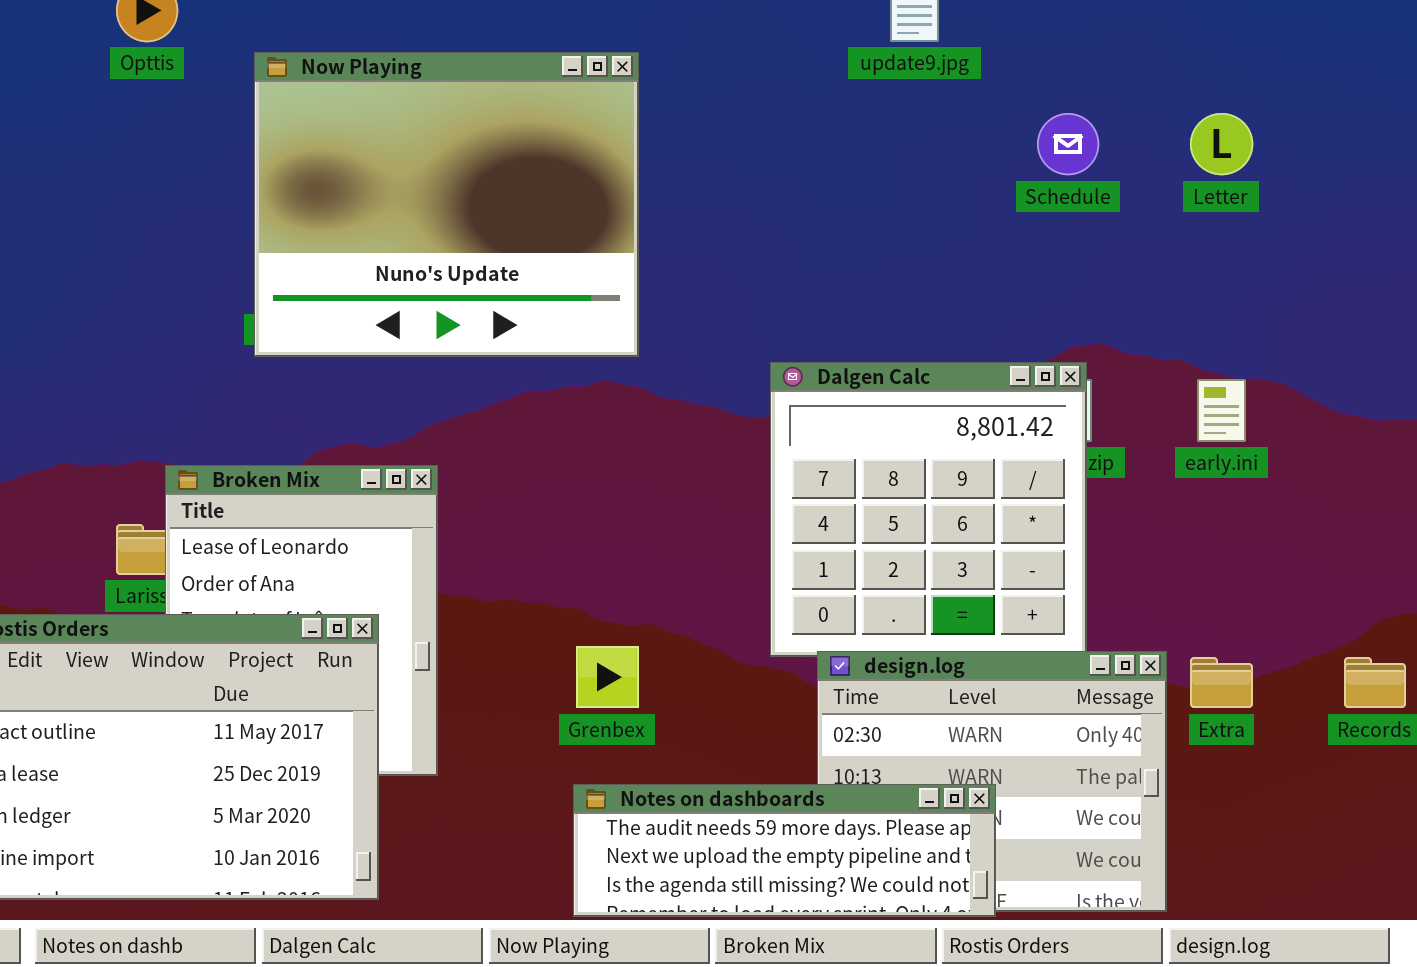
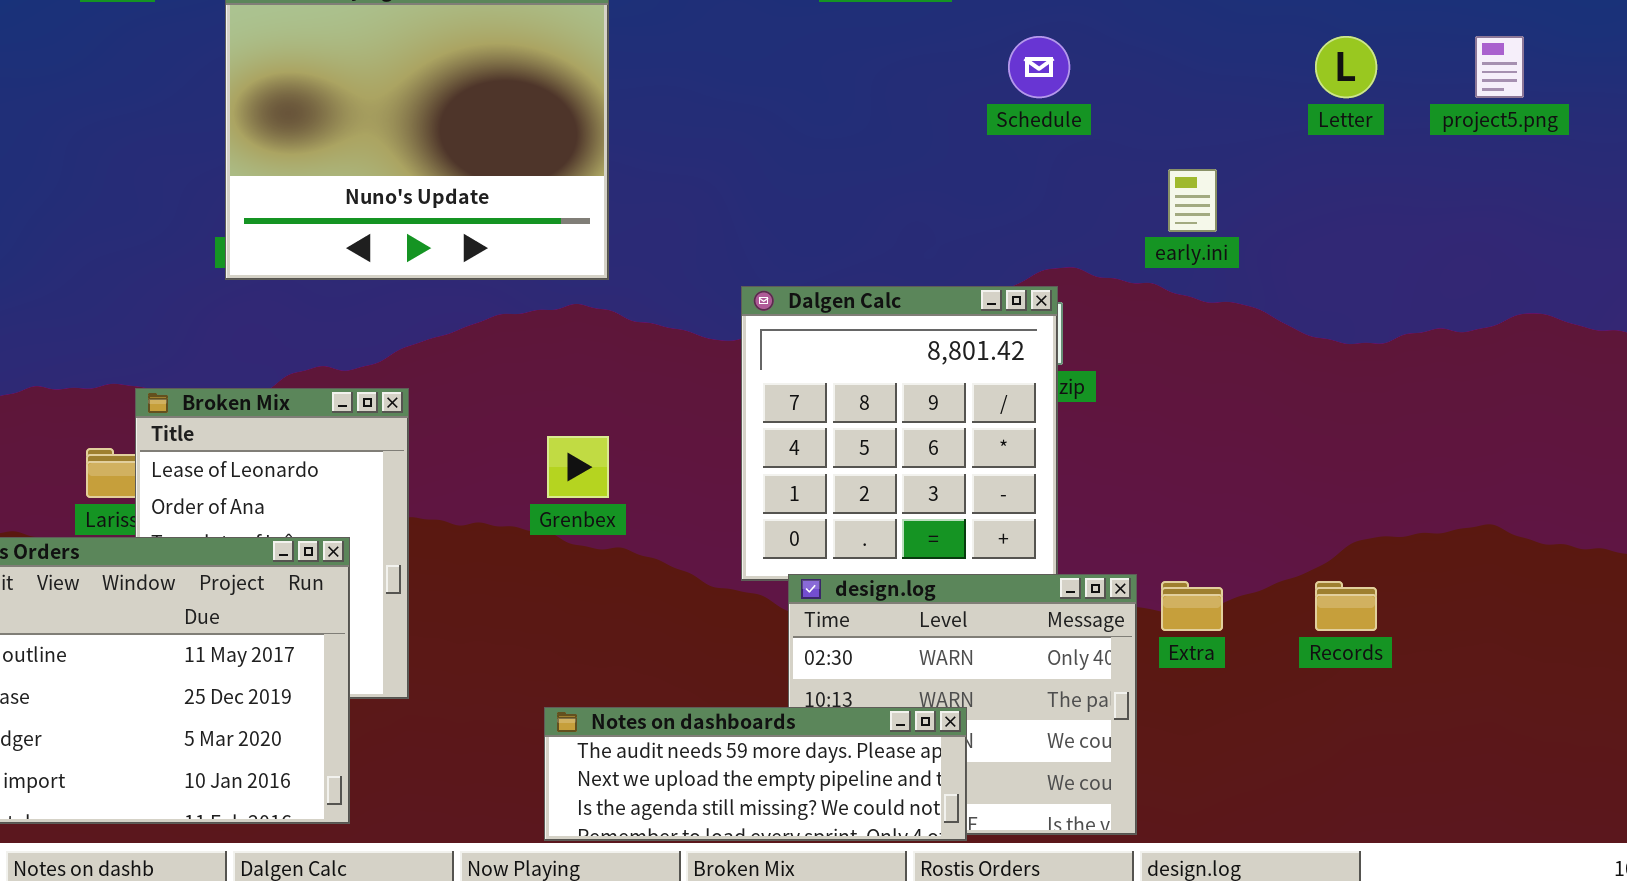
Letter: [1190,113,1253,175] -> [1315,36,1377,98], moved
early.ini: [1197,379,1246,442] -> [1168,169,1217,232], moved
Grenbex: [576,646,639,708] -> [547,436,609,498], moved

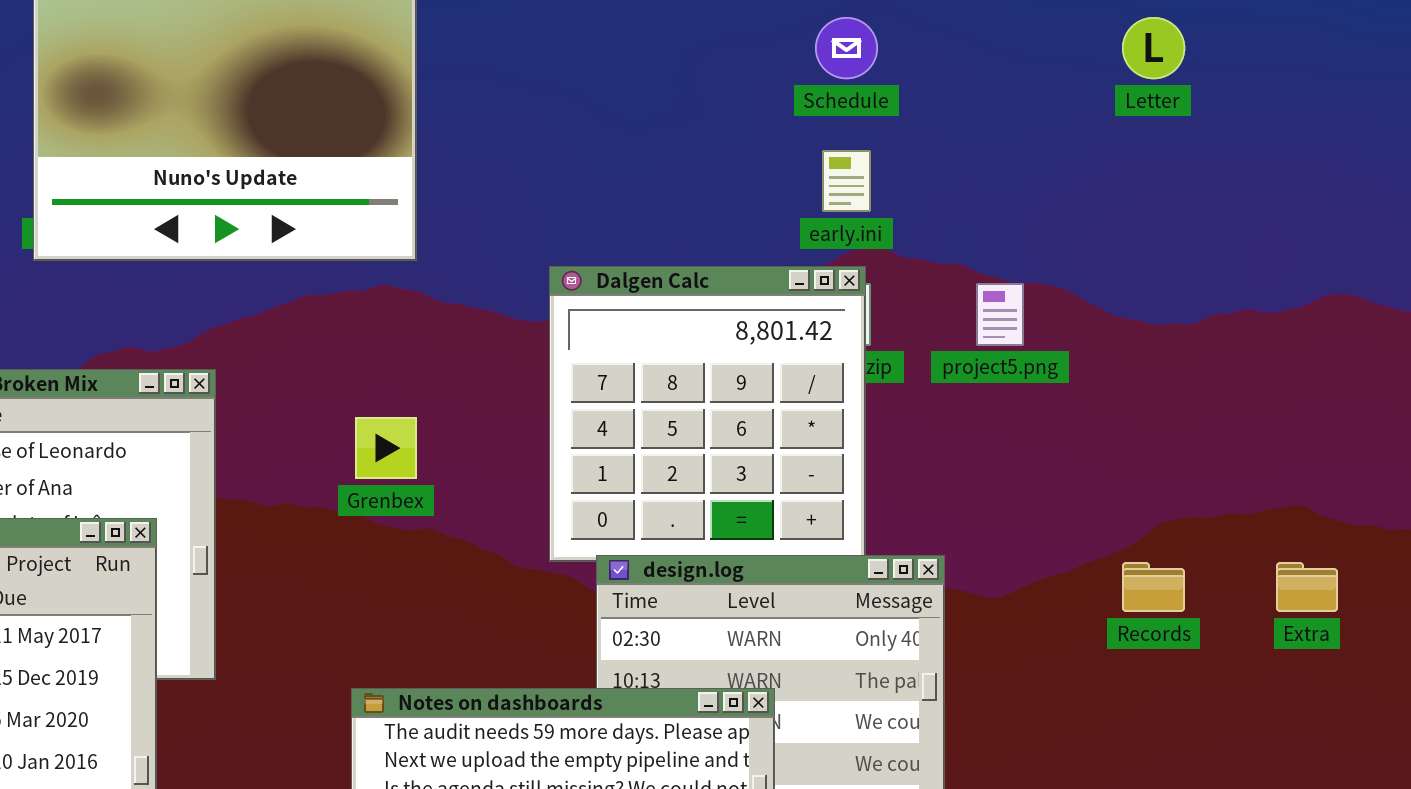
project5.png: [1475,36,1524,98] -> [976,283,1024,346], moved
early.ini: [1168,169,1217,232] -> [822,150,871,212], moved
Extra: [1161,581,1223,631] -> [1276,562,1338,612], moved

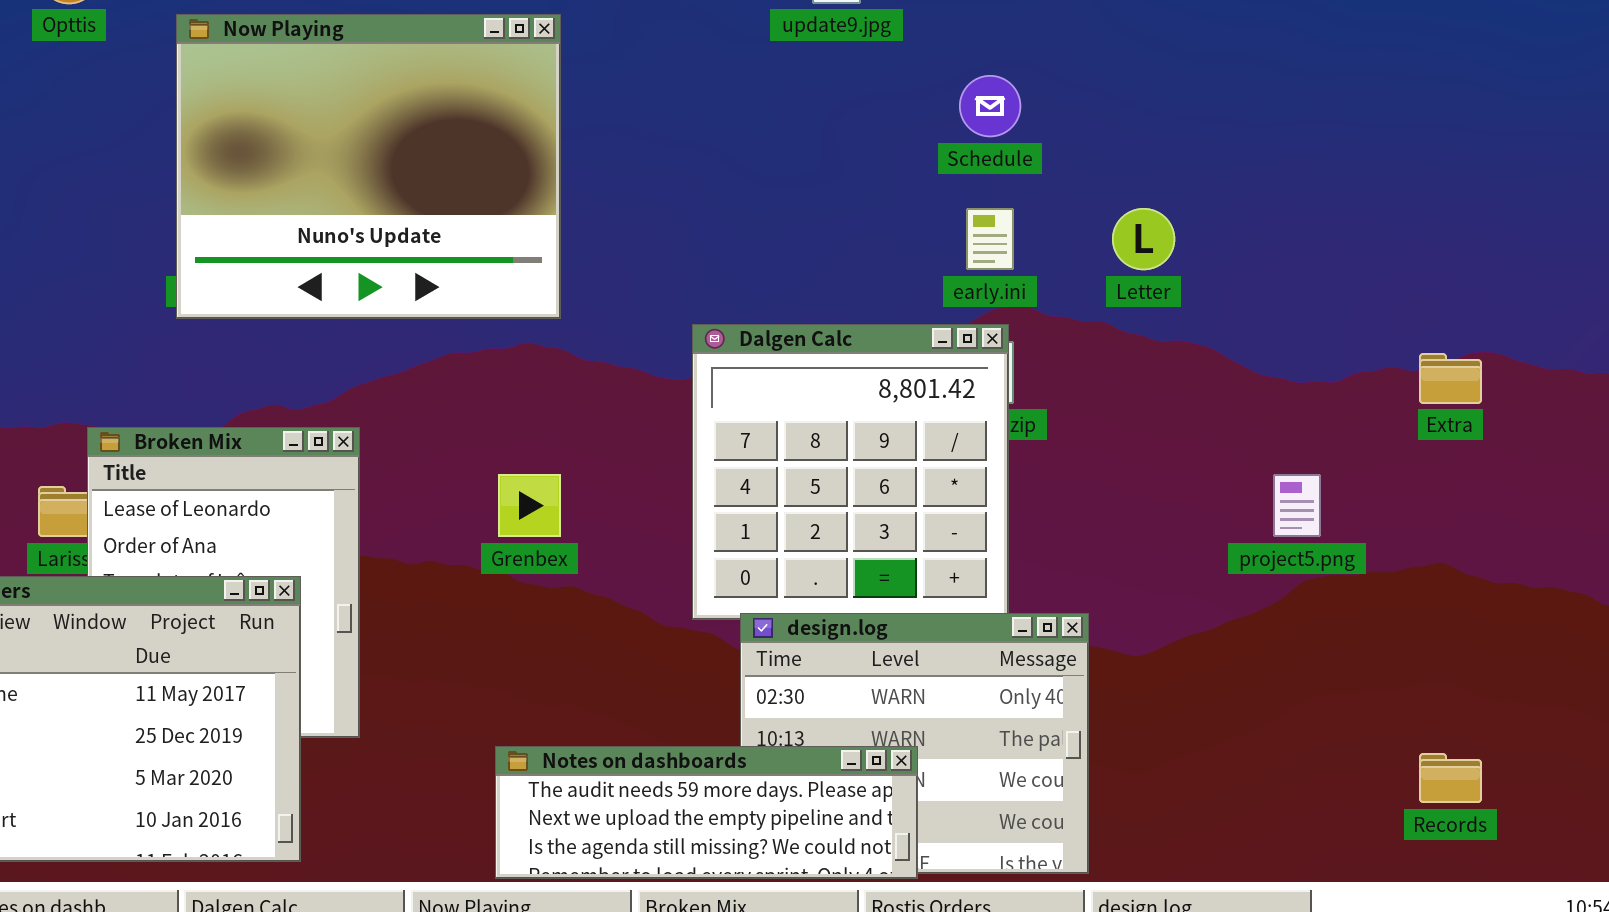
Letter: [1122,17,1185,79] -> [1112,208,1175,270], moved
project5.png: [976,283,1024,346] -> [1273,474,1321,537], moved
Records: [1122,562,1185,612] -> [1419,753,1482,803], moved
Extra: [1276,562,1338,612] -> [1419,353,1482,404], moved

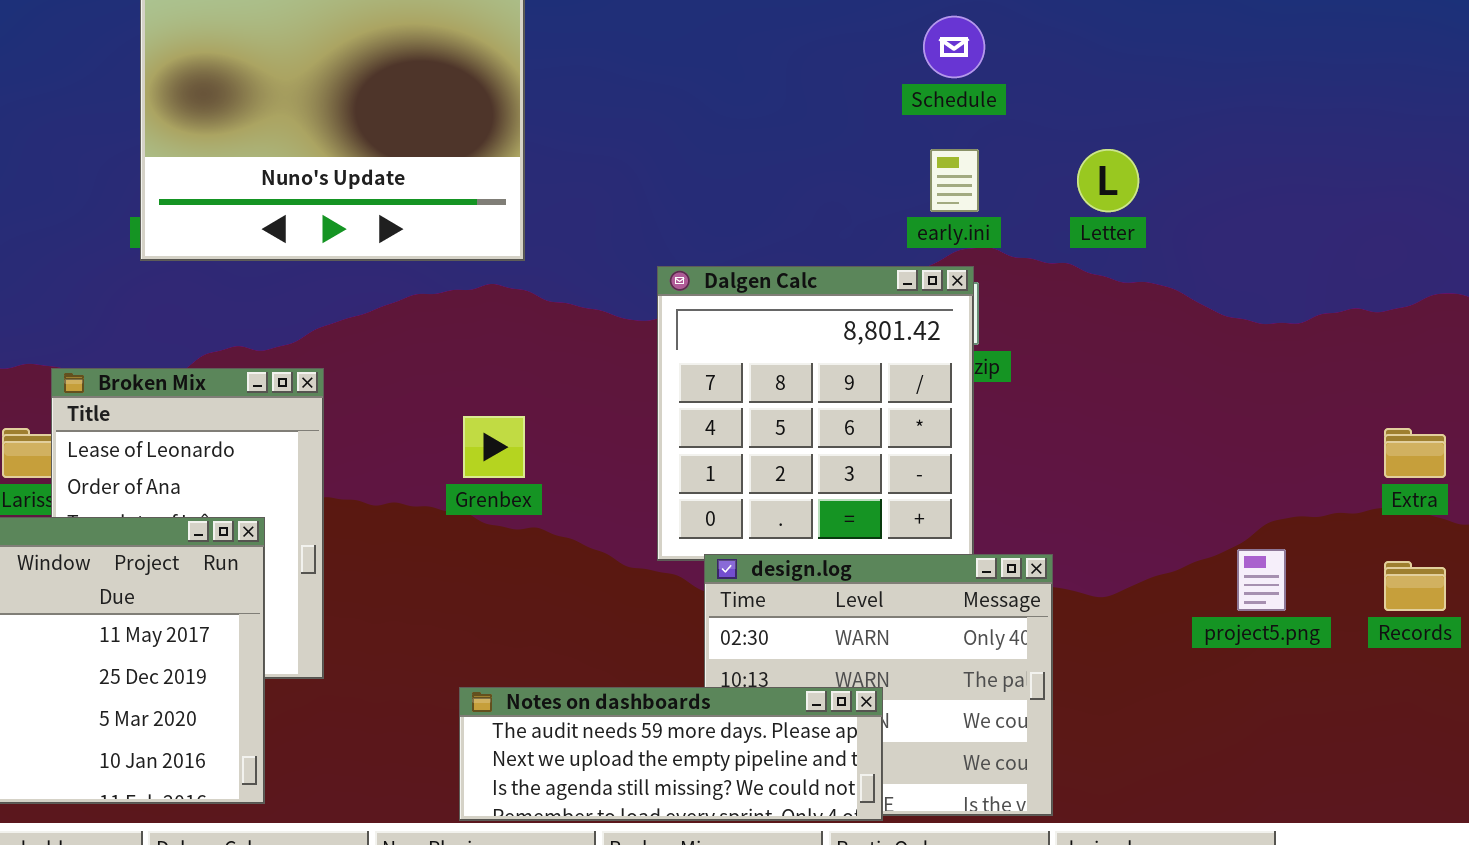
Extra: [1419,353,1482,404] -> [1384,428,1446,478], moved
project5.png: [1273,474,1321,537] -> [1237,549,1286,611], moved
Records: [1419,753,1482,803] -> [1384,561,1446,611], moved

